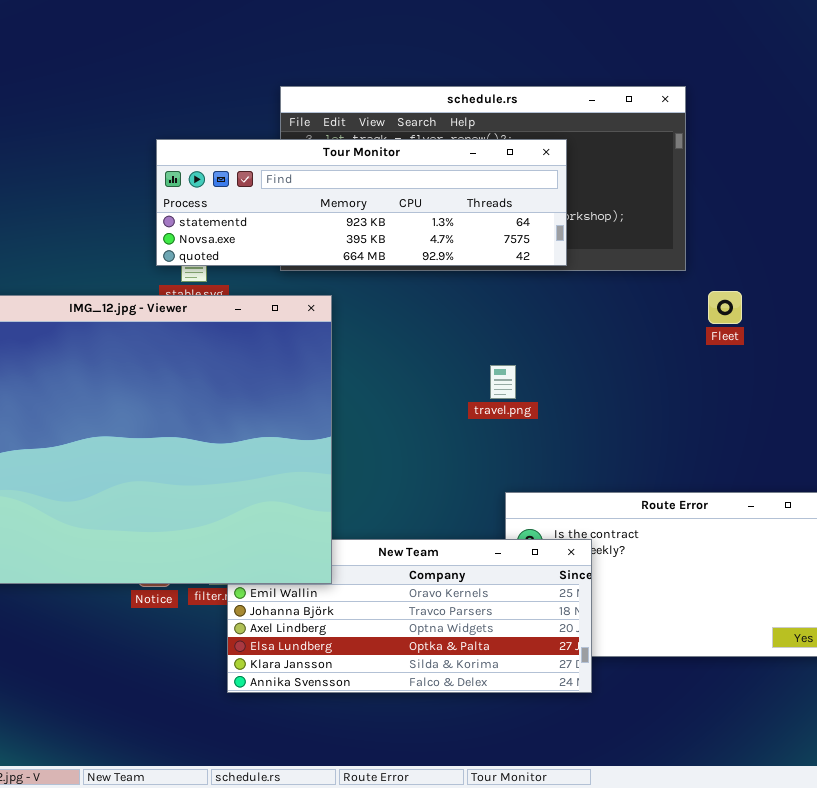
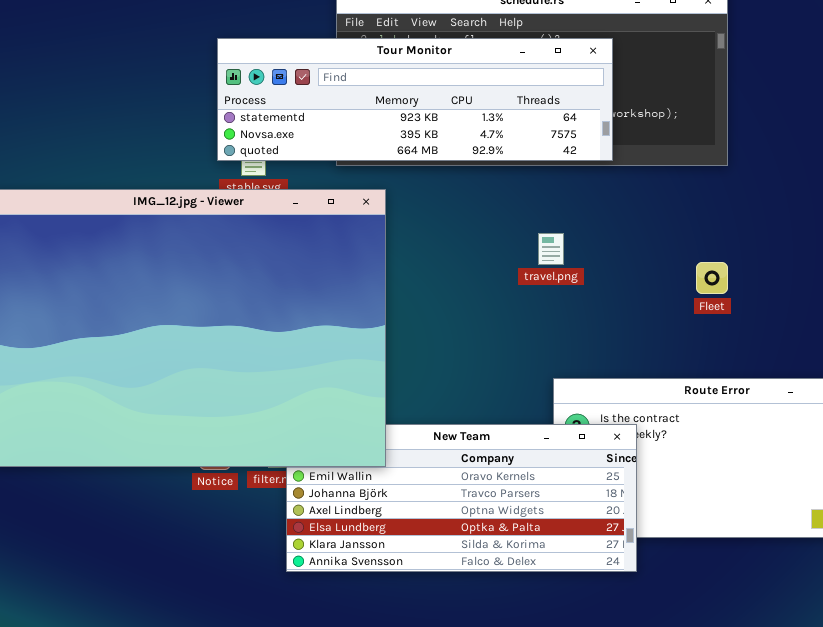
Fleet: [708,291,742,324] -> [696,262,728,294], moved
travel.png: [490,365,516,399] -> [538,233,564,265], moved

